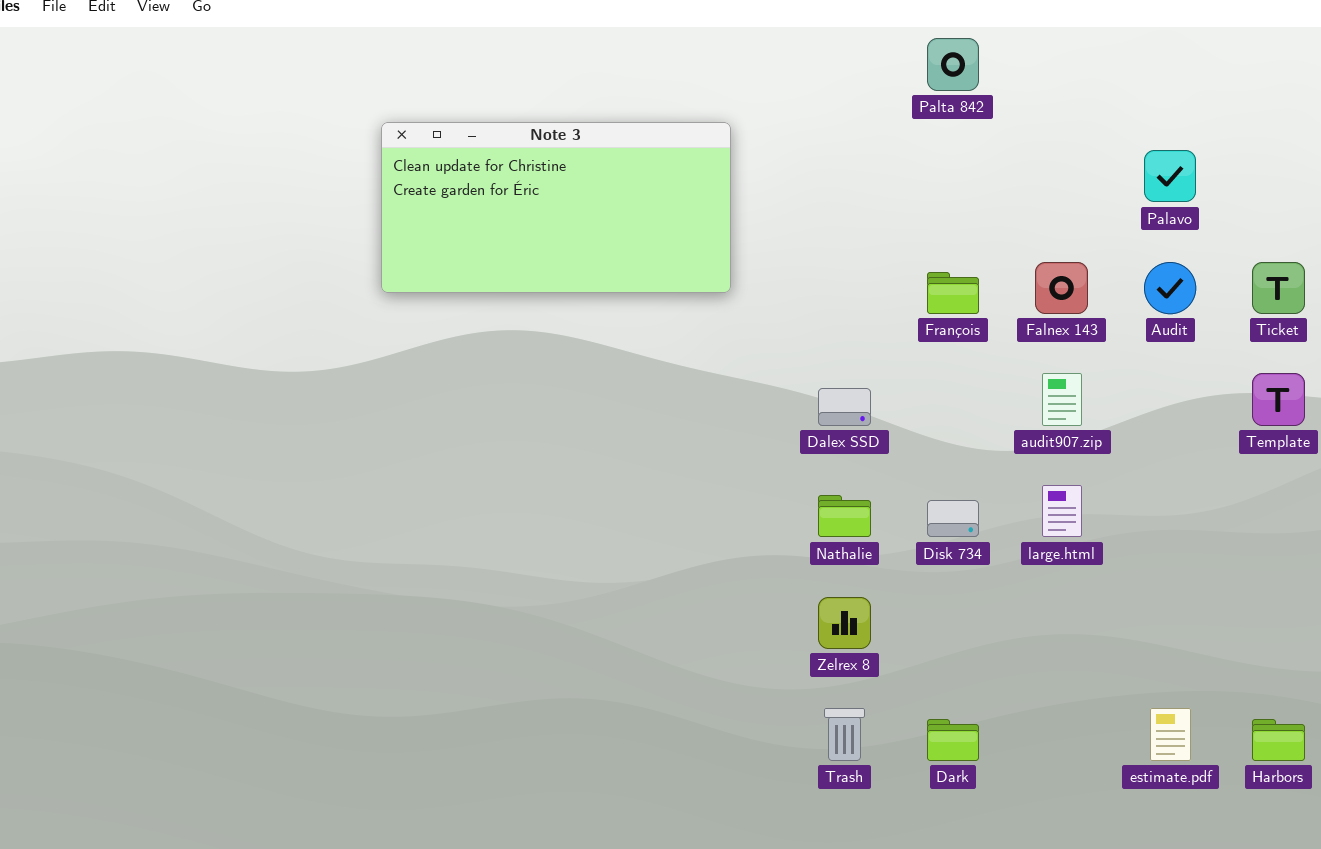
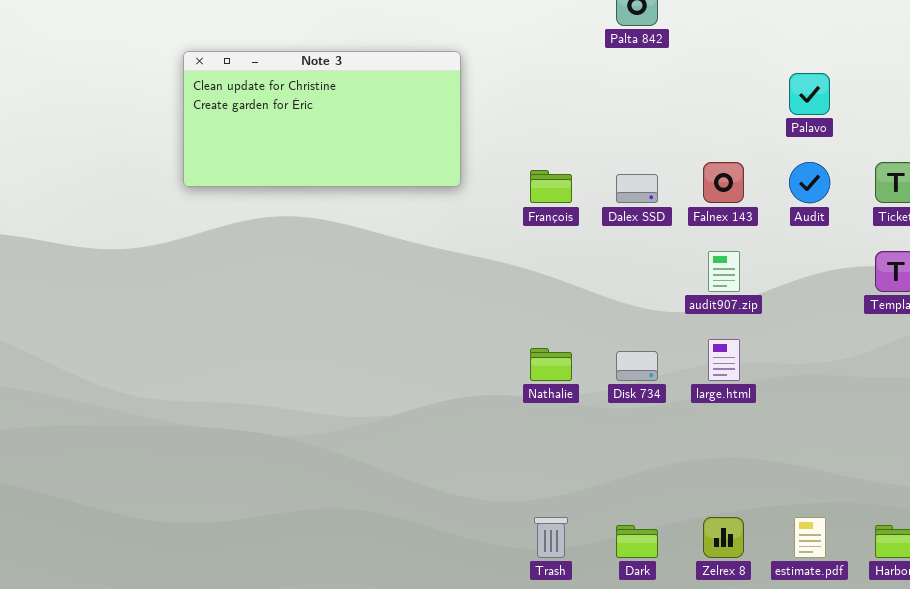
François: [927,272,979,314] -> [530,170,572,203], moved
Dalex SSD: [818,388,871,426] -> [616,174,658,203], moved
Zelrex 8: [818,597,871,649] -> [703,517,744,558], moved

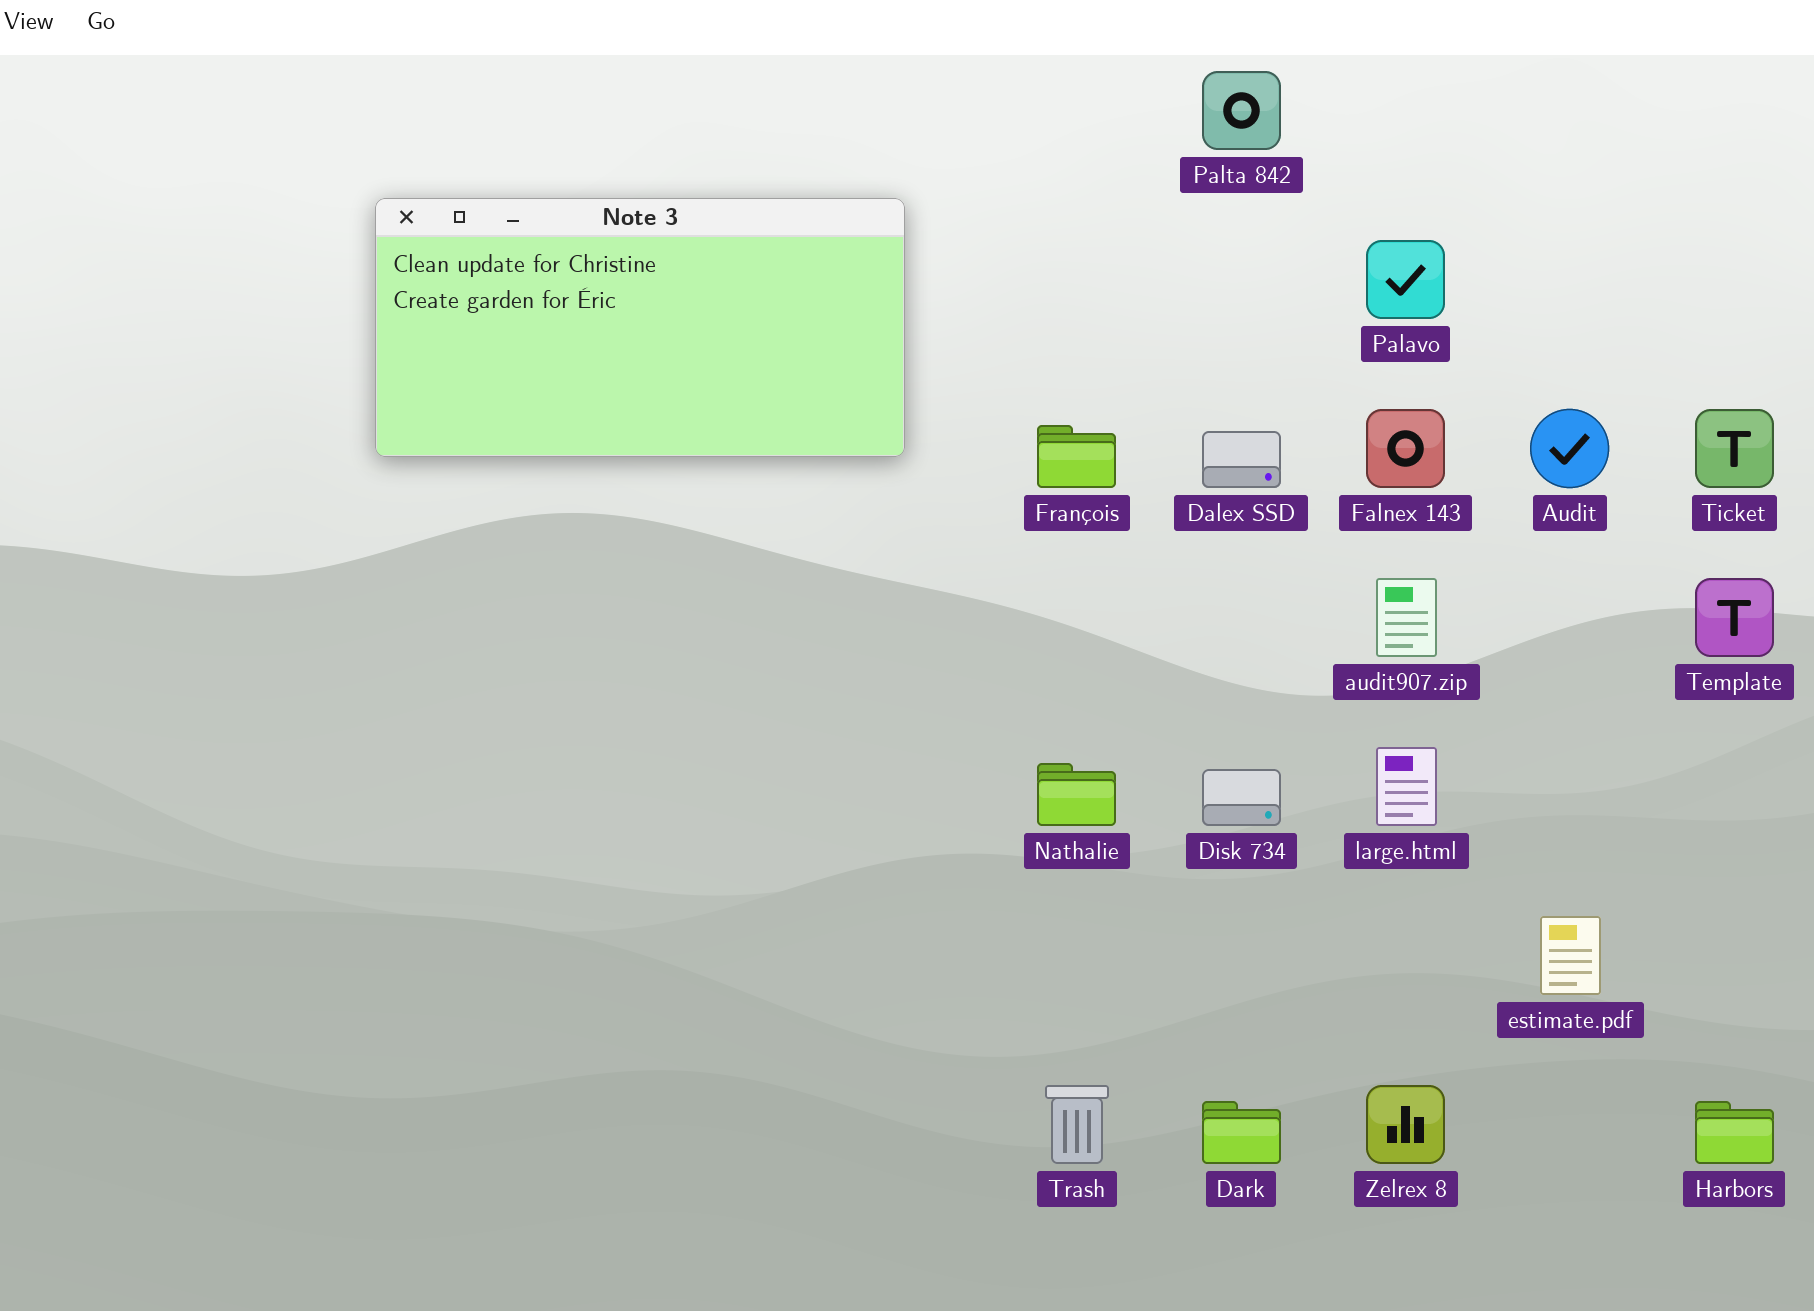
Palavo: [789,73,830,115] -> [1366,240,1445,319], moved
estimate.pdf: [794,517,826,558] -> [1540,916,1601,995], moved

